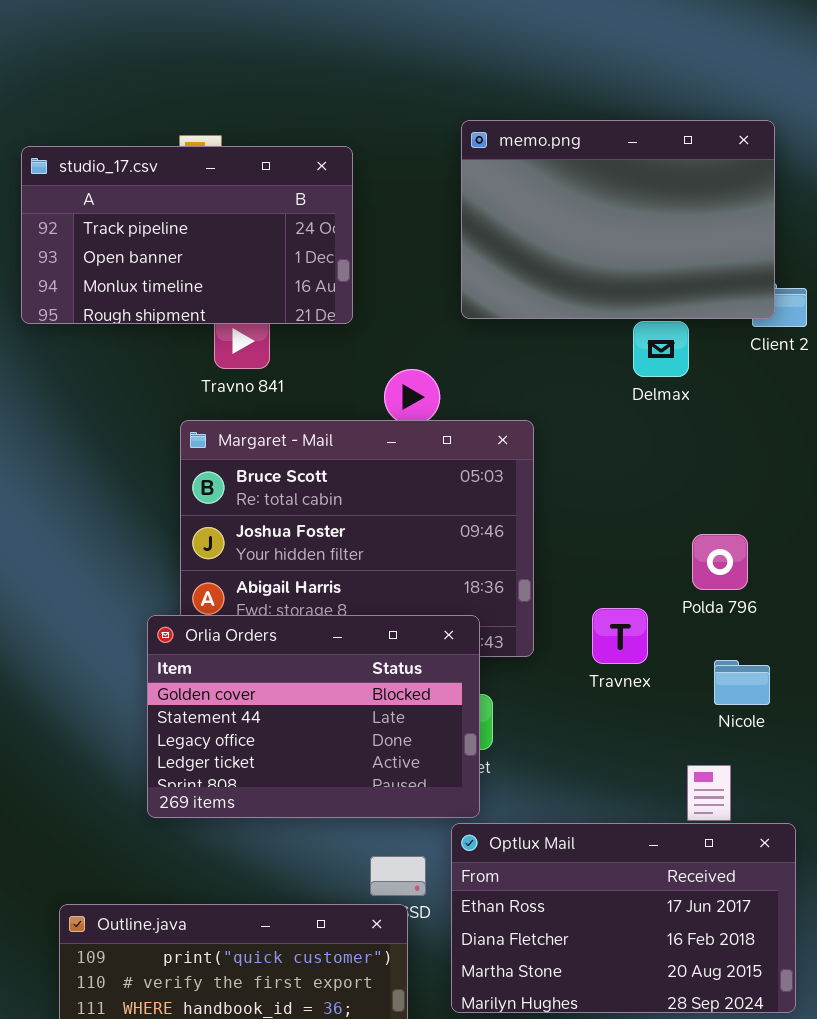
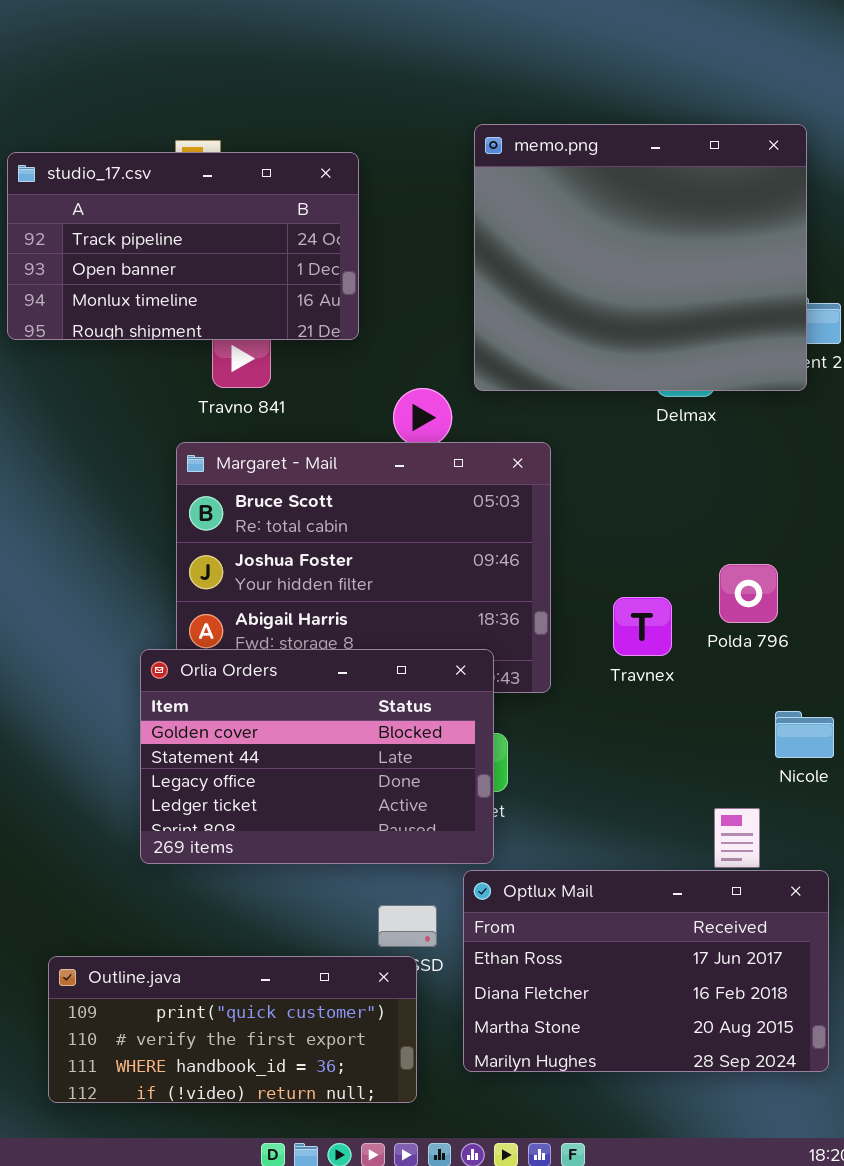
memo.png: [461,120,775,319] -> [474,124,807,391], resized
Travnex: [592,608,648,664] -> [613,597,672,656], moved
Nicole: [714,660,770,705] -> [775,711,834,758], moved

